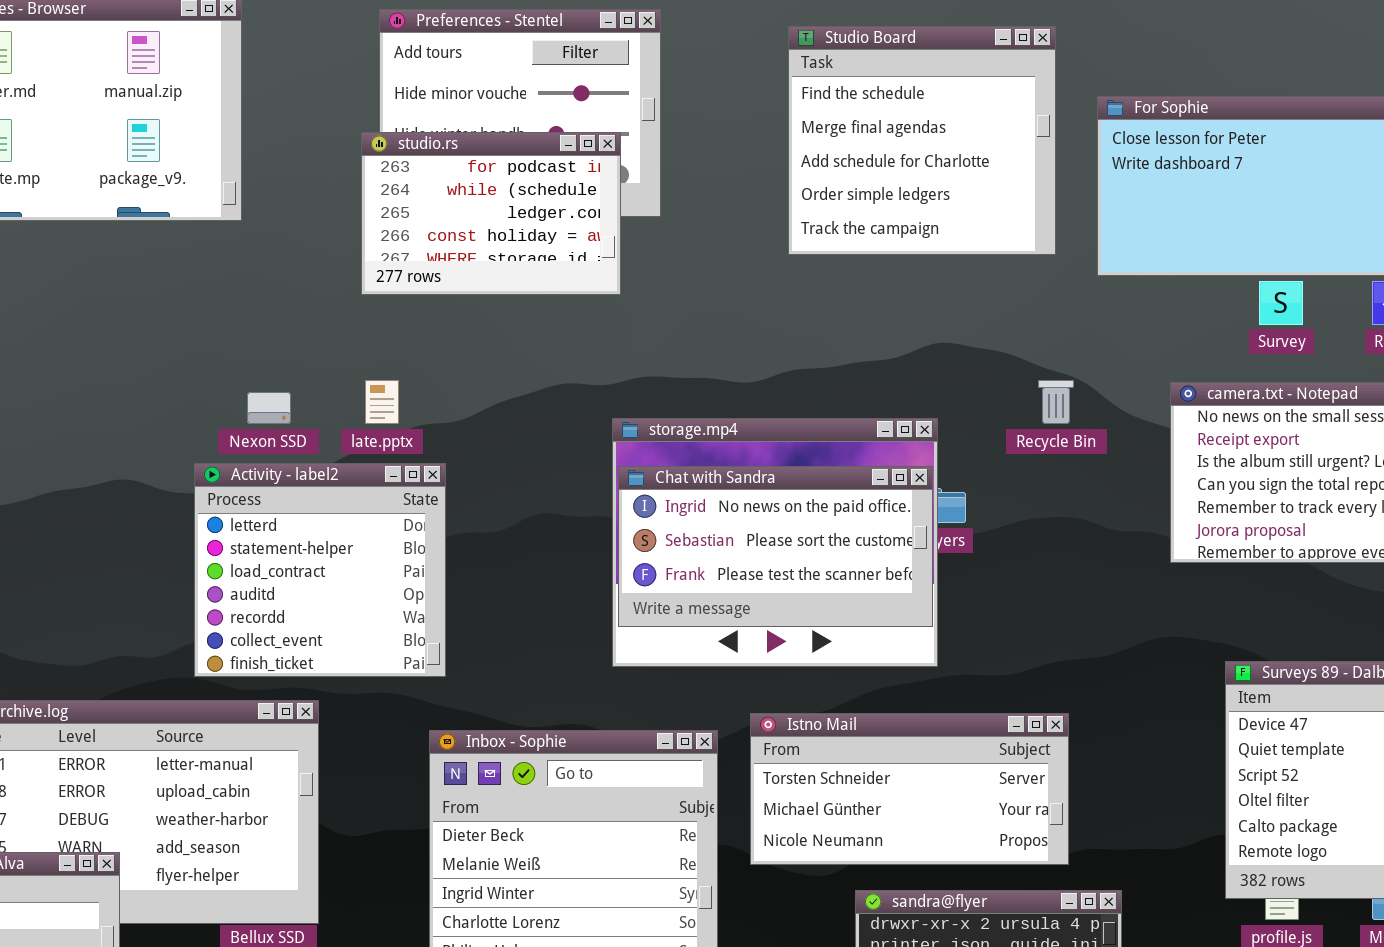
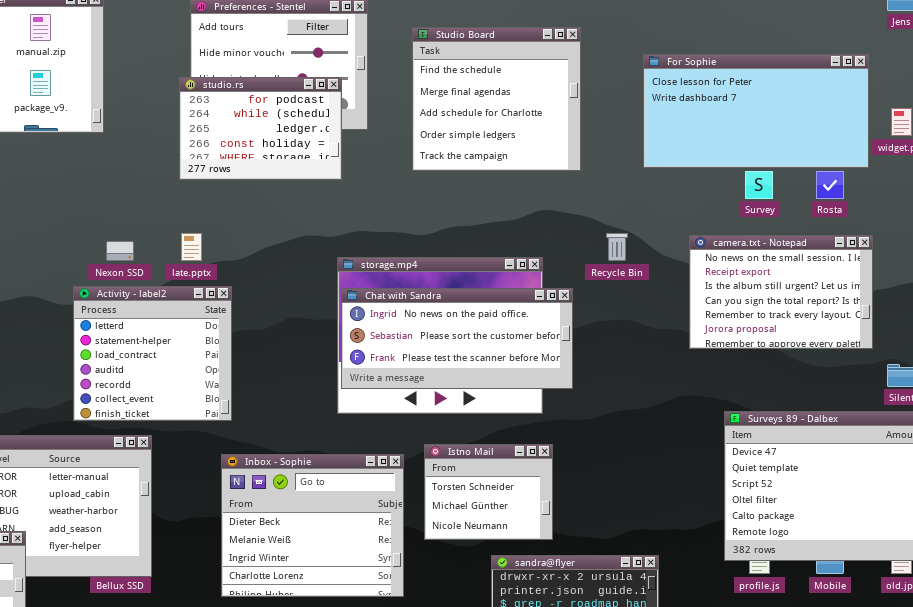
Studio Board: [788,26,1056,255] -> [412,27,581,171], moved
Chat with Sandra: [618,466,933,627] -> [341,288,573,389], resized
Istno Mail: [750,713,1069,865] -> [424,444,553,540], resized

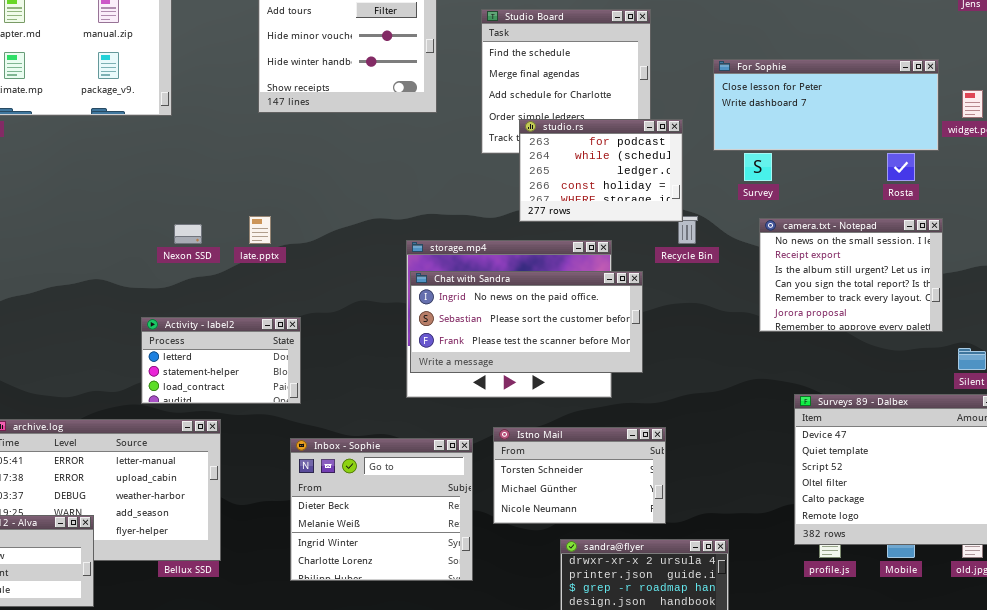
For Sophie: [643,54,869,168] -> [713,59,939,151], resized
studio.rs: [179,77,342,180] -> [519,119,683,222], moved
Survey: [745,171,773,199] -> [744,153,772,181], moved
Activity - label2: [73,286,232,421] -> [141,317,301,404], resized
Istno Mail: [424,444,553,540] -> [493,427,666,524], resized

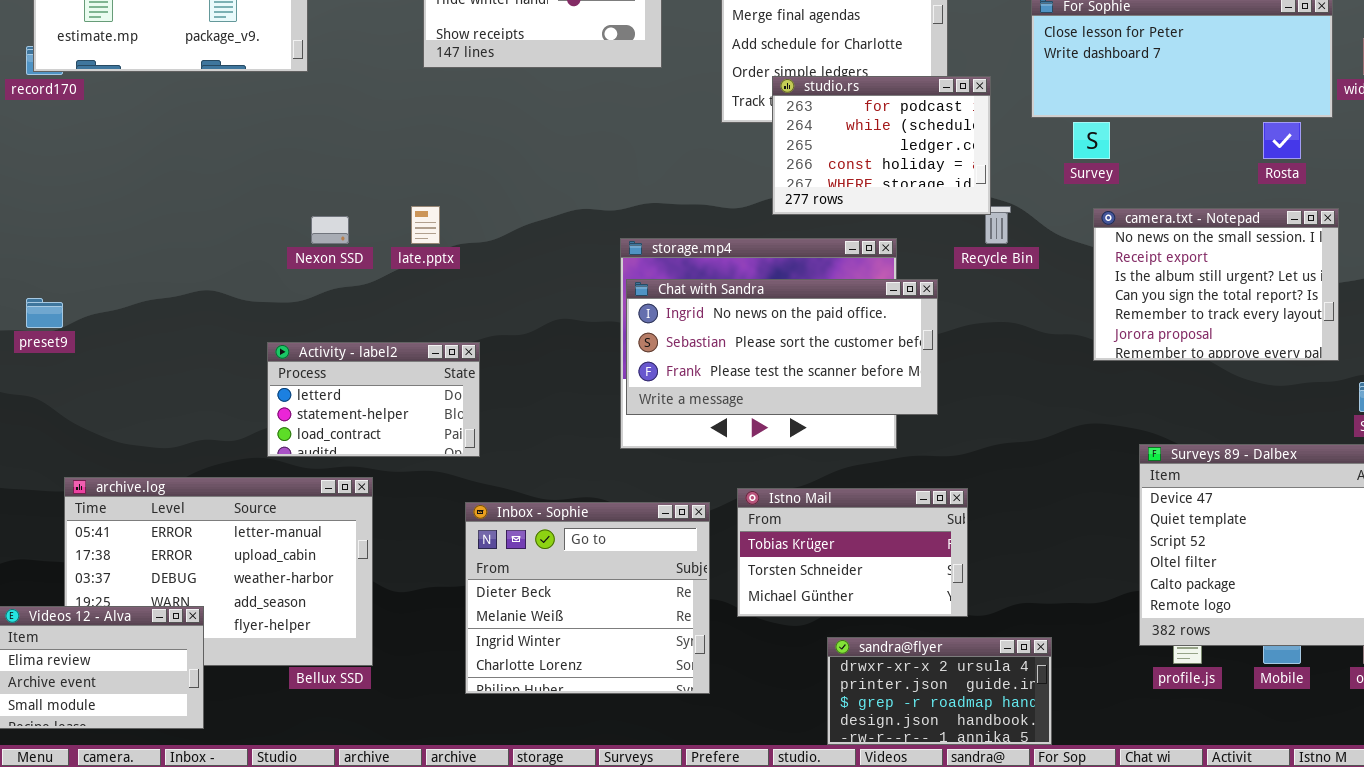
Istno Mail: [493,427,666,524] -> [737,488,968,617], scrolled up 1 row

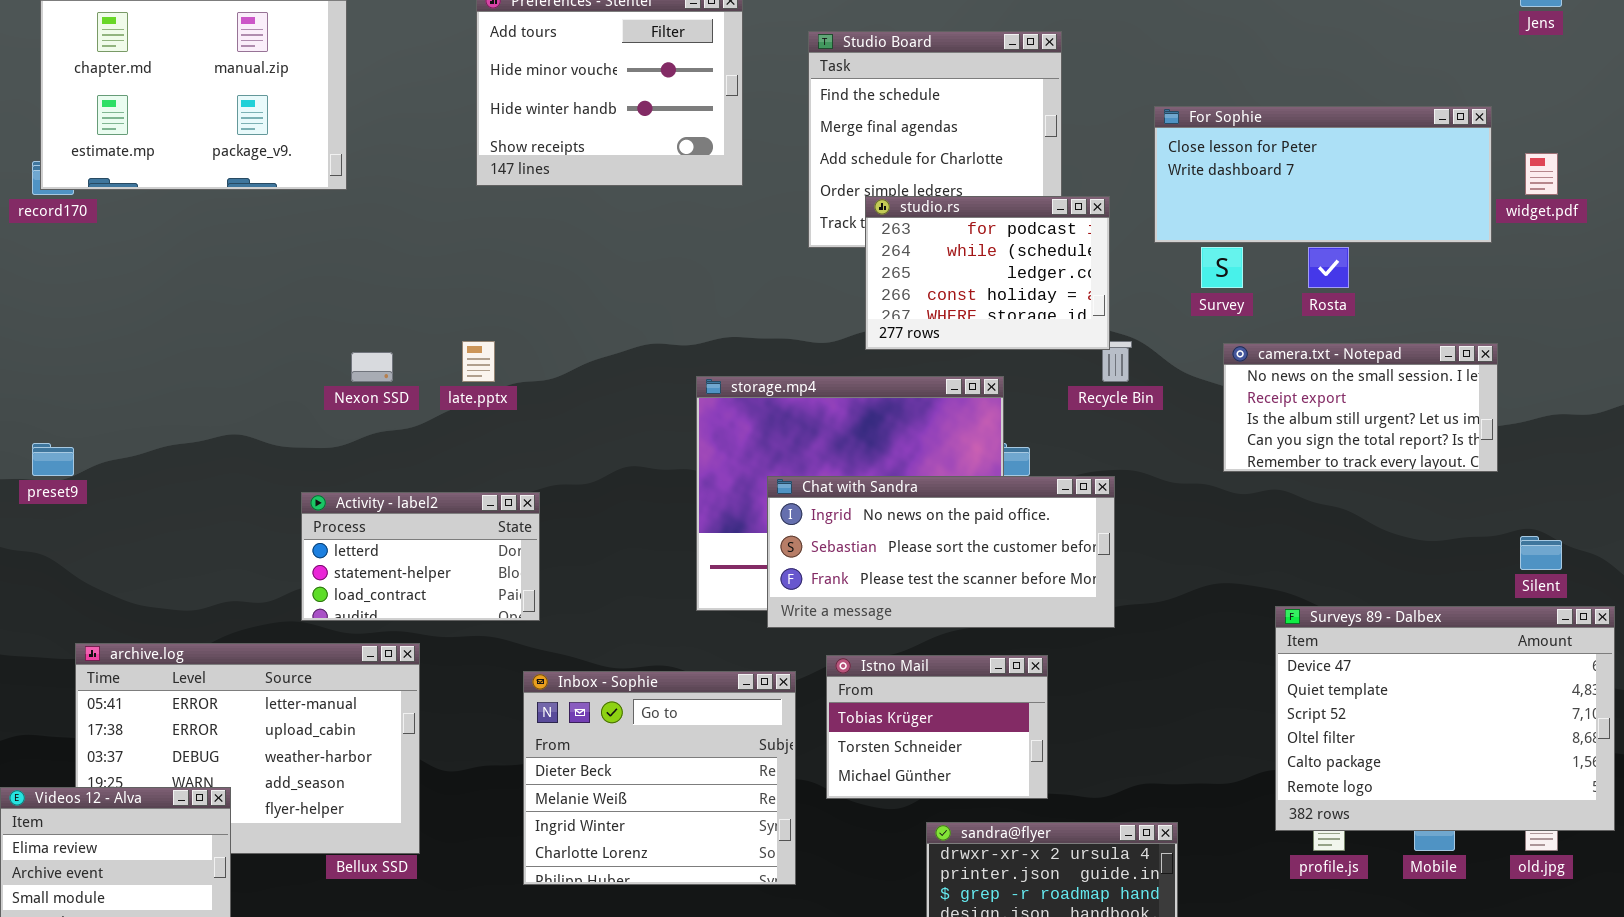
Rosta: [1263,122,1301,159] -> [1308,247,1349,288], moved
camera.txt - Notepad: [1093,208,1339,361] -> [1223,343,1498,472], resized
Chat with Sandra: [626,279,938,415] -> [767,476,1115,628], moved
Istno Mail: [737,488,968,617] -> [826,655,1048,799], resized

